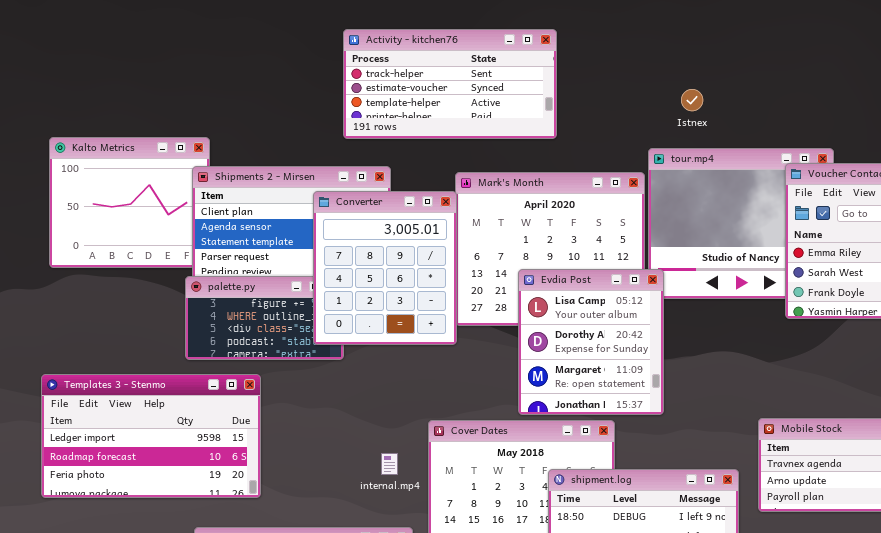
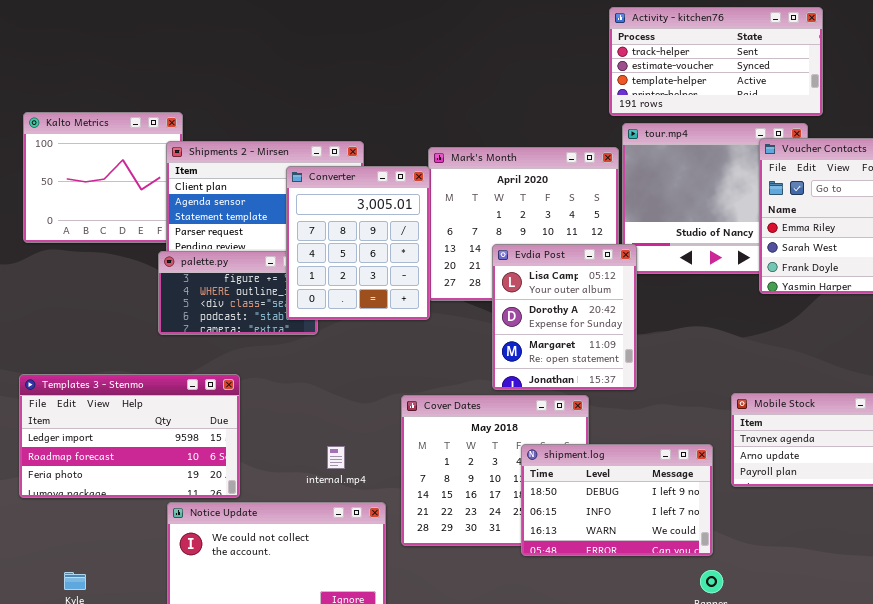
Activity - kitchen76: [343,29,557,139] -> [609,7,823,116], moved
Templates 3 - Stenmo: [41,374,261,498] -> [19,374,240,498], moved
internal.mp4: [381,453,398,475] -> [327,446,345,469], moved

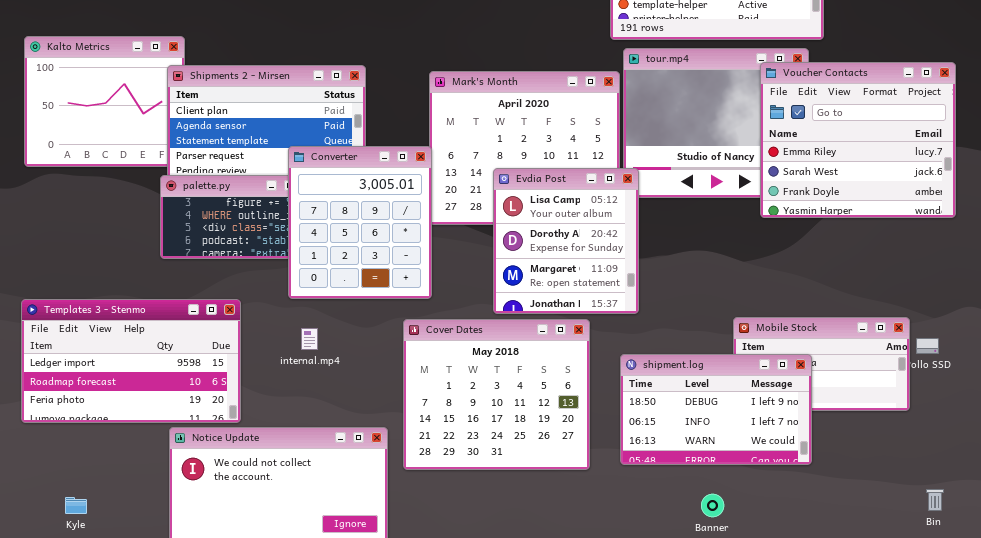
Converter: [286,166,430,320] -> [288,146,432,299], moved
shipment.log: [521,444,713,556] -> [620,354,812,465], moved
internal.mp4: [327,446,345,469] -> [301,328,318,350], moved

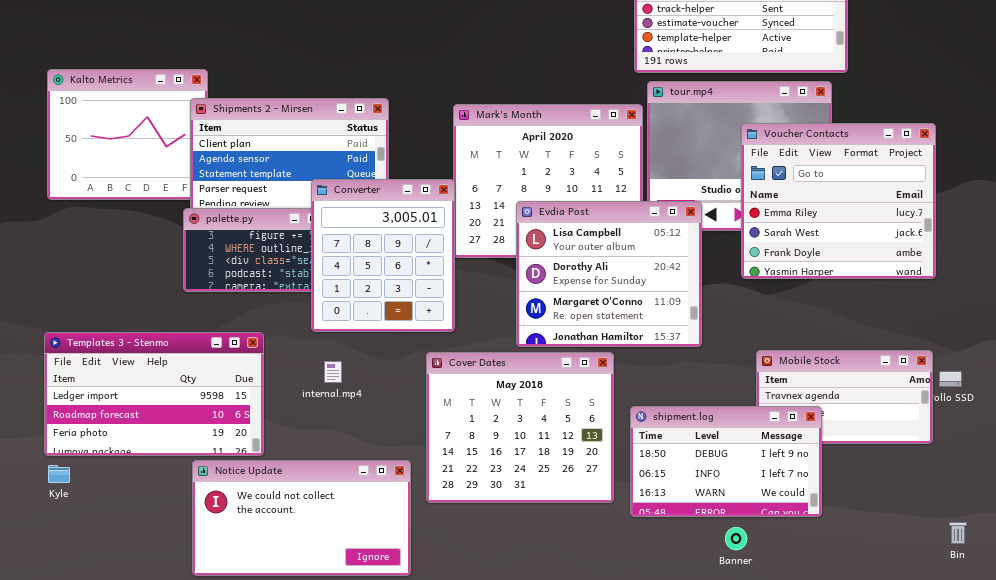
Voucher Contacts: [760,62,956,218] -> [741,123,936,279], moved
Evdia Post: [493,168,639,314] -> [516,201,702,347], resized
shipment.log: [620,354,812,465] -> [630,406,822,517], moved
Kyle: [65,497,87,514] -> [48,465,70,483], moved

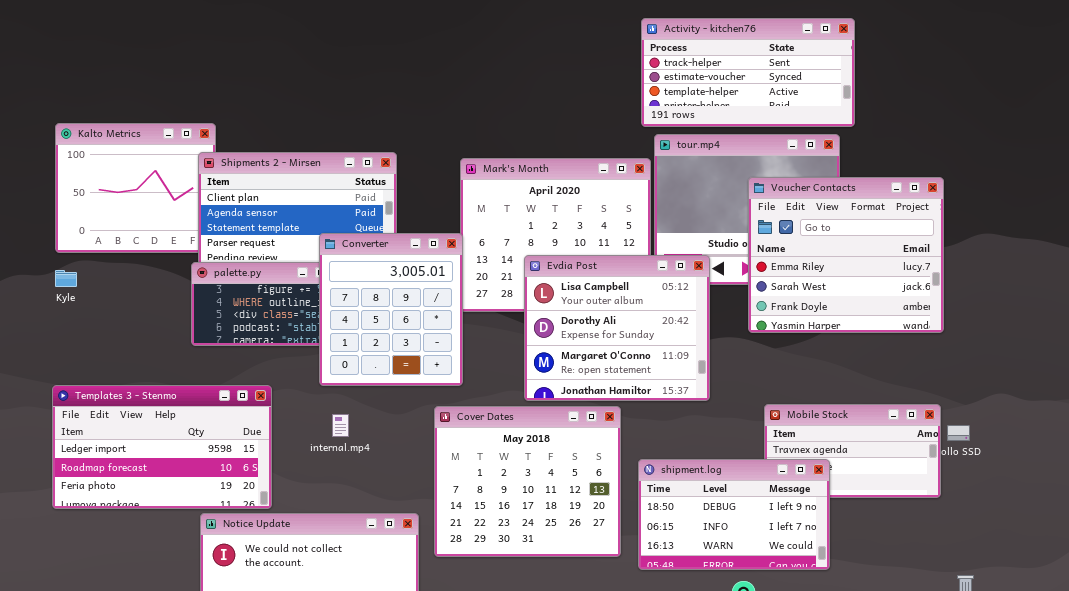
Kyle: [48,465,70,483] -> [55,270,77,287], moved

